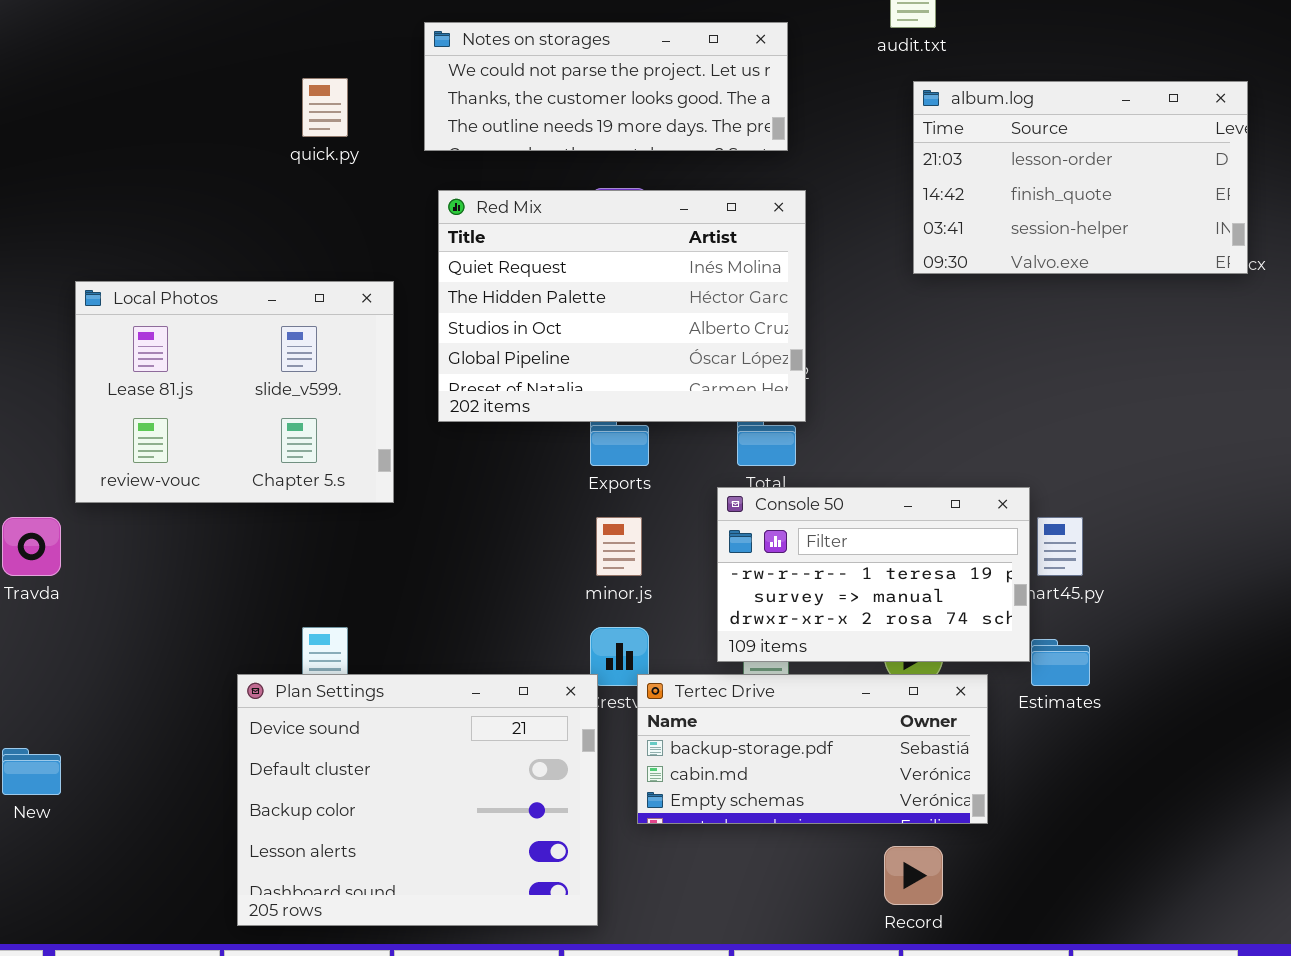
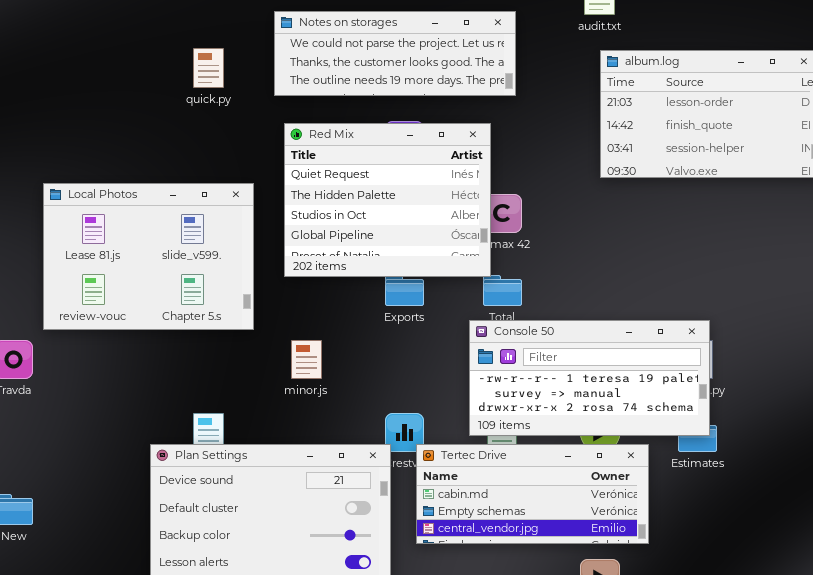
Red Mix: [438,190,806,422] -> [284,123,491,277], resized
Console 50: [717,487,1030,662] -> [469,320,710,436], resized
minor.js: [596,517,642,576] -> [291,340,322,379], moved
Tertec Drive: [637,674,988,824] -> [416,444,649,544], scrolled down 1 row

